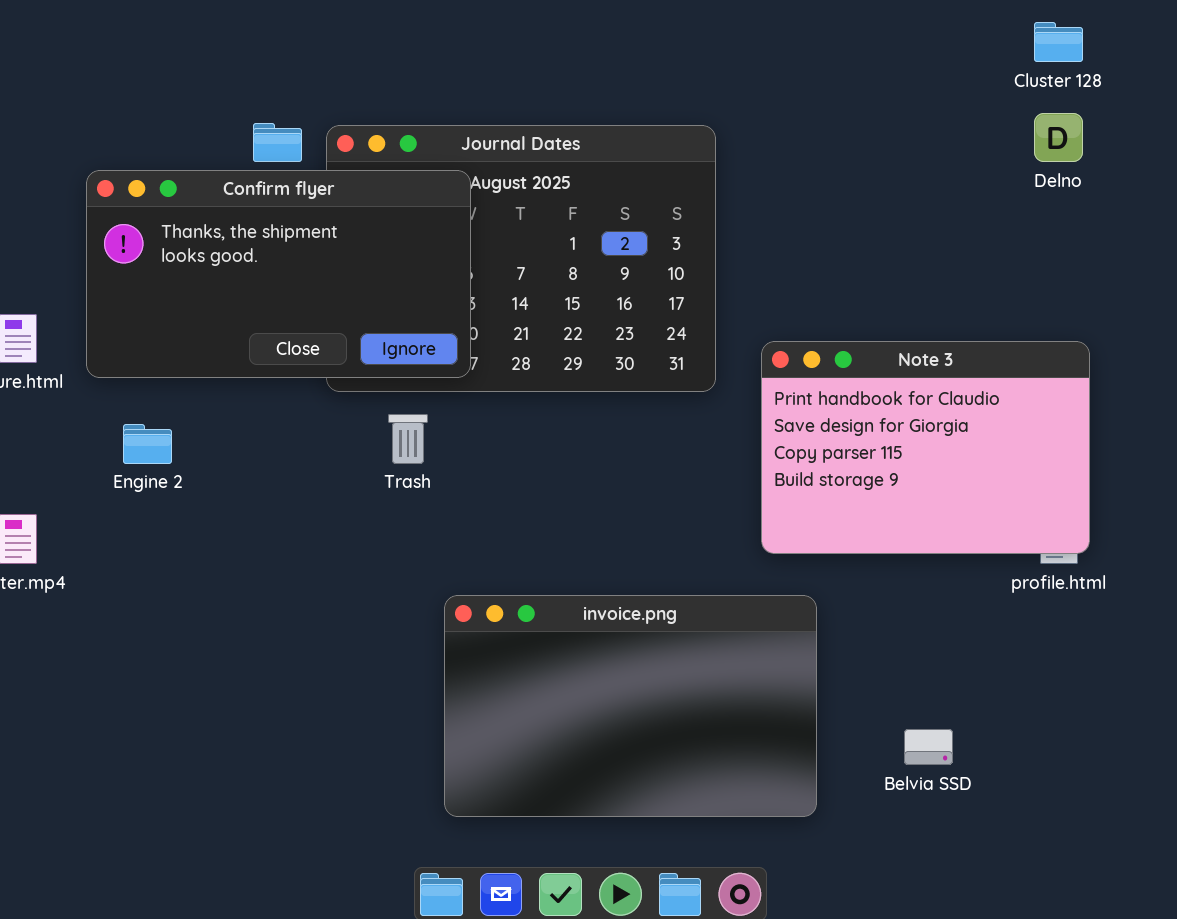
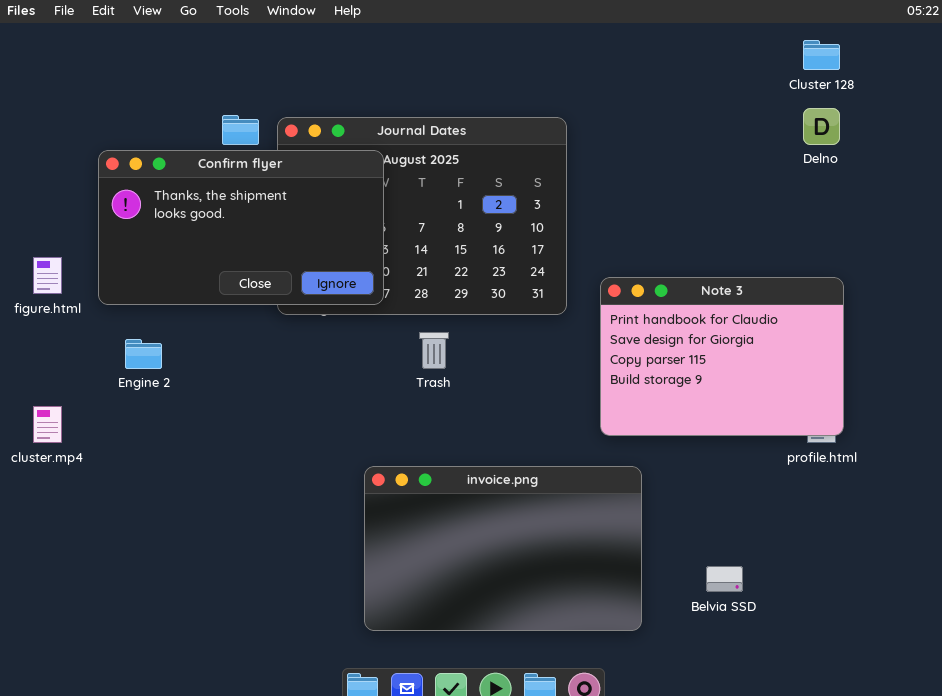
Trash: [388,414,428,464] -> [419,332,449,369], moved

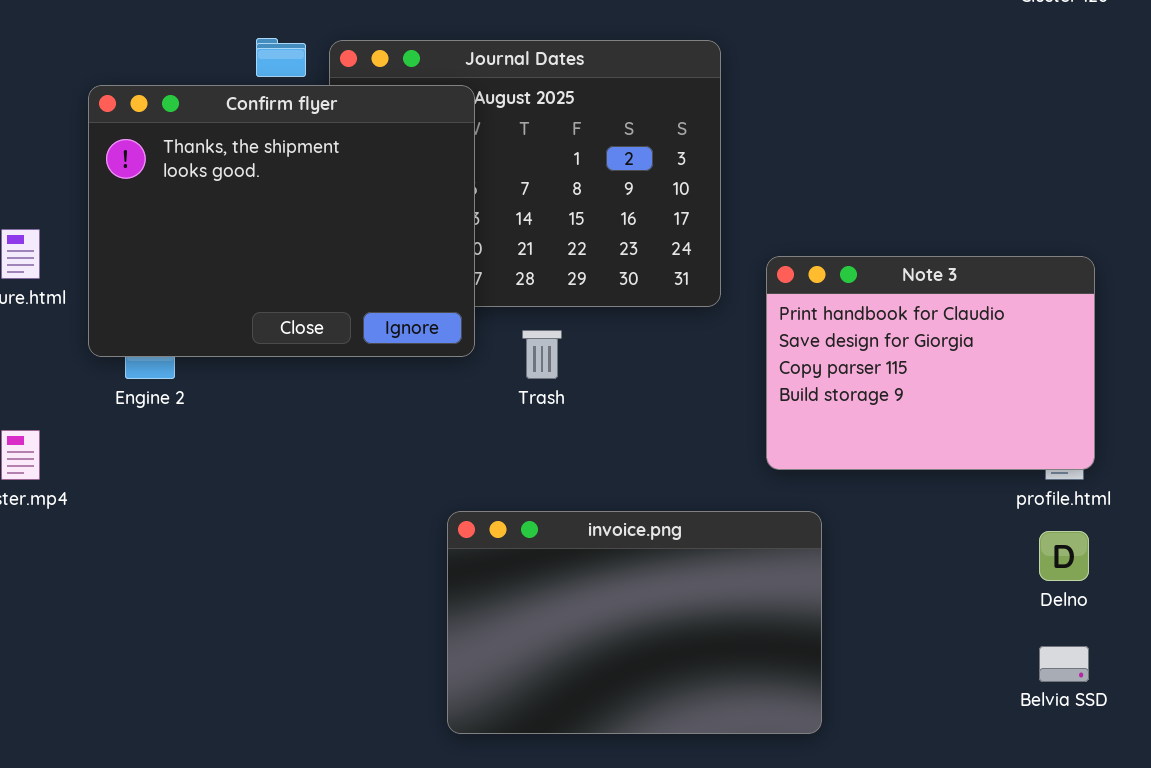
Delno: [803,108,840,145] -> [1039,531,1089,581], moved
Confirm flyer: [98,150,384,305] -> [88,85,475,357], resized
Belvia SSD: [706,566,743,592] -> [1039,646,1089,682], moved

